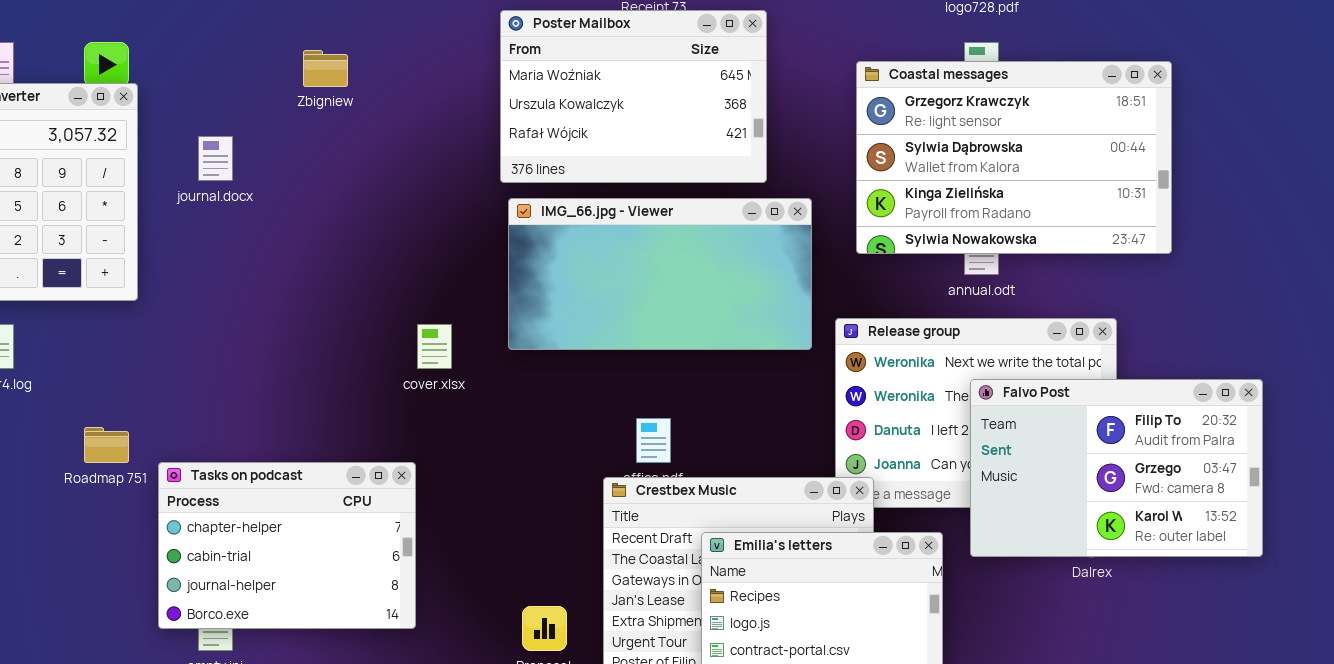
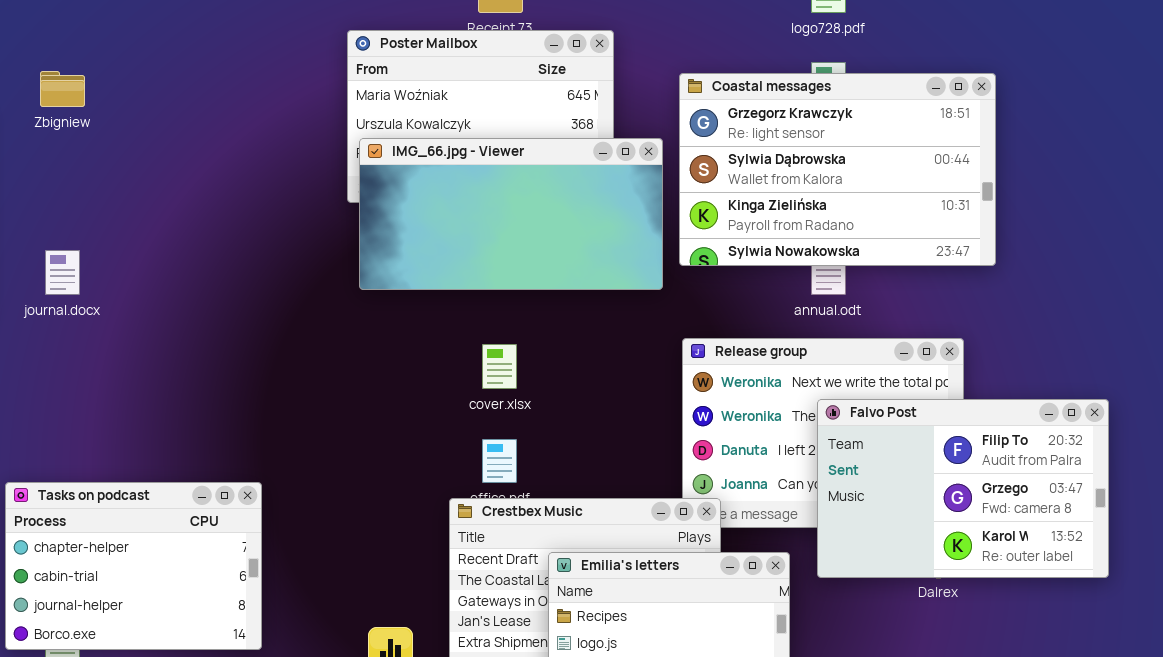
Zbigniew: [303,50,348,87] -> [40,71,85,107], moved
Coastal messages: [856,61,1172,254] -> [679,73,996,266], moved
journal.docx: [198,136,233,181] -> [45,250,80,295], moved
IMG_66.jpg - Viewer: [508,198,812,350] -> [359,138,663,290], moved
cover.xlsx: [417,324,452,369] -> [482,344,517,389], moved

